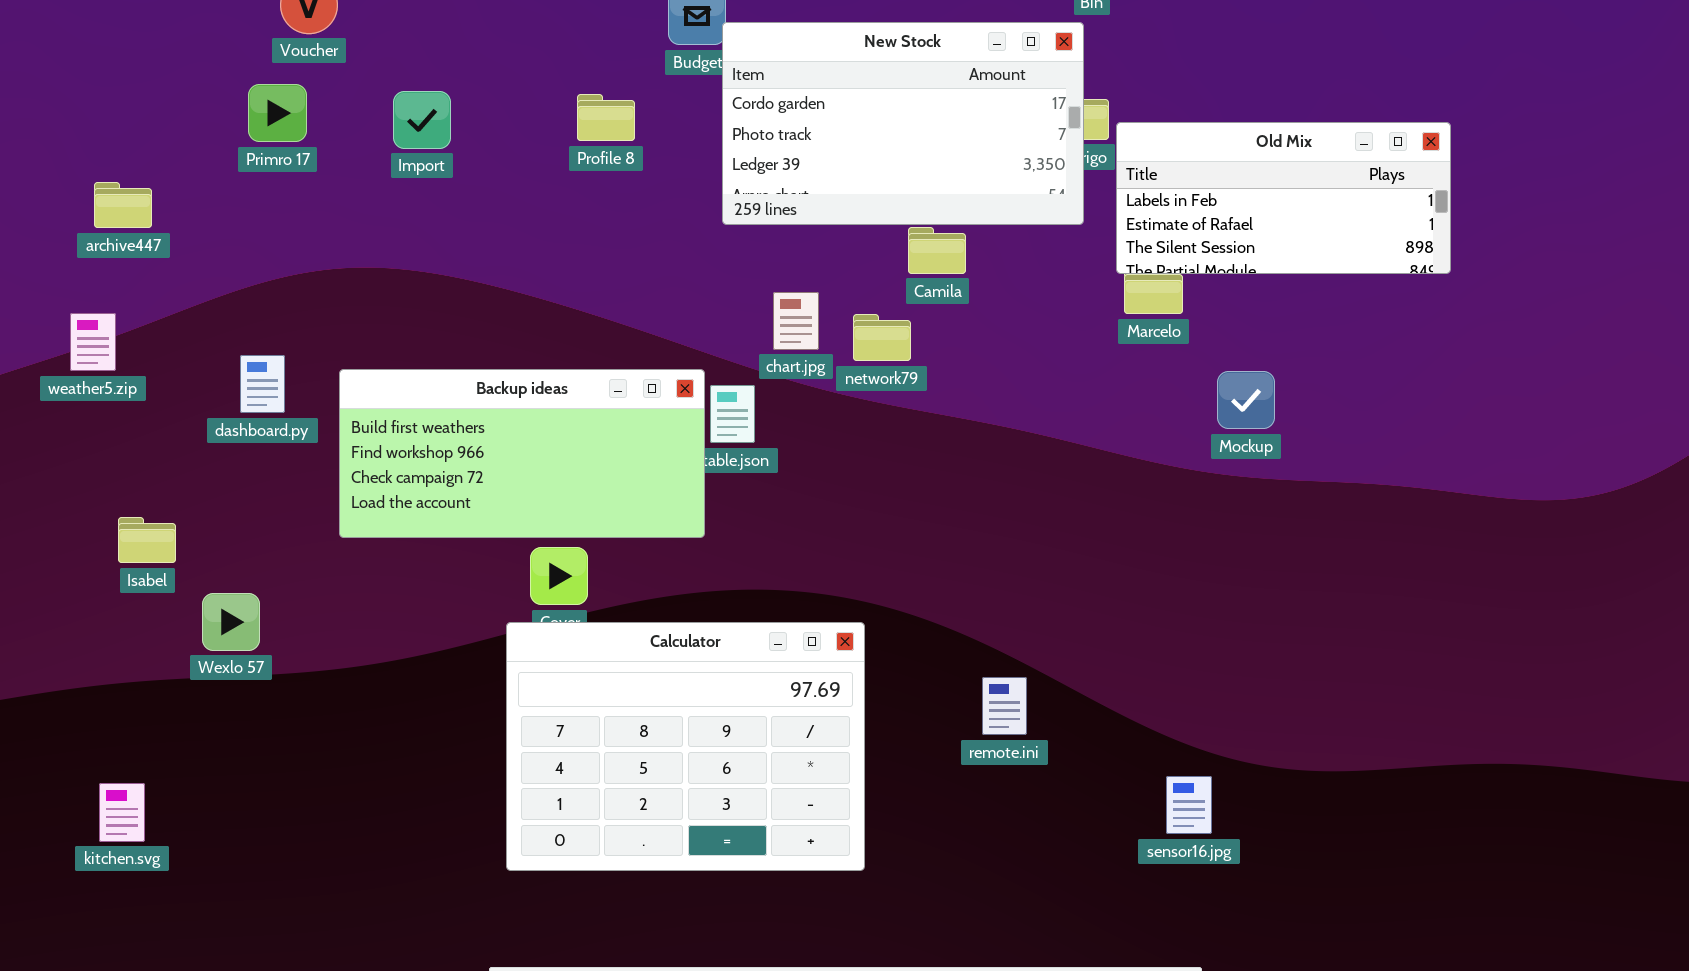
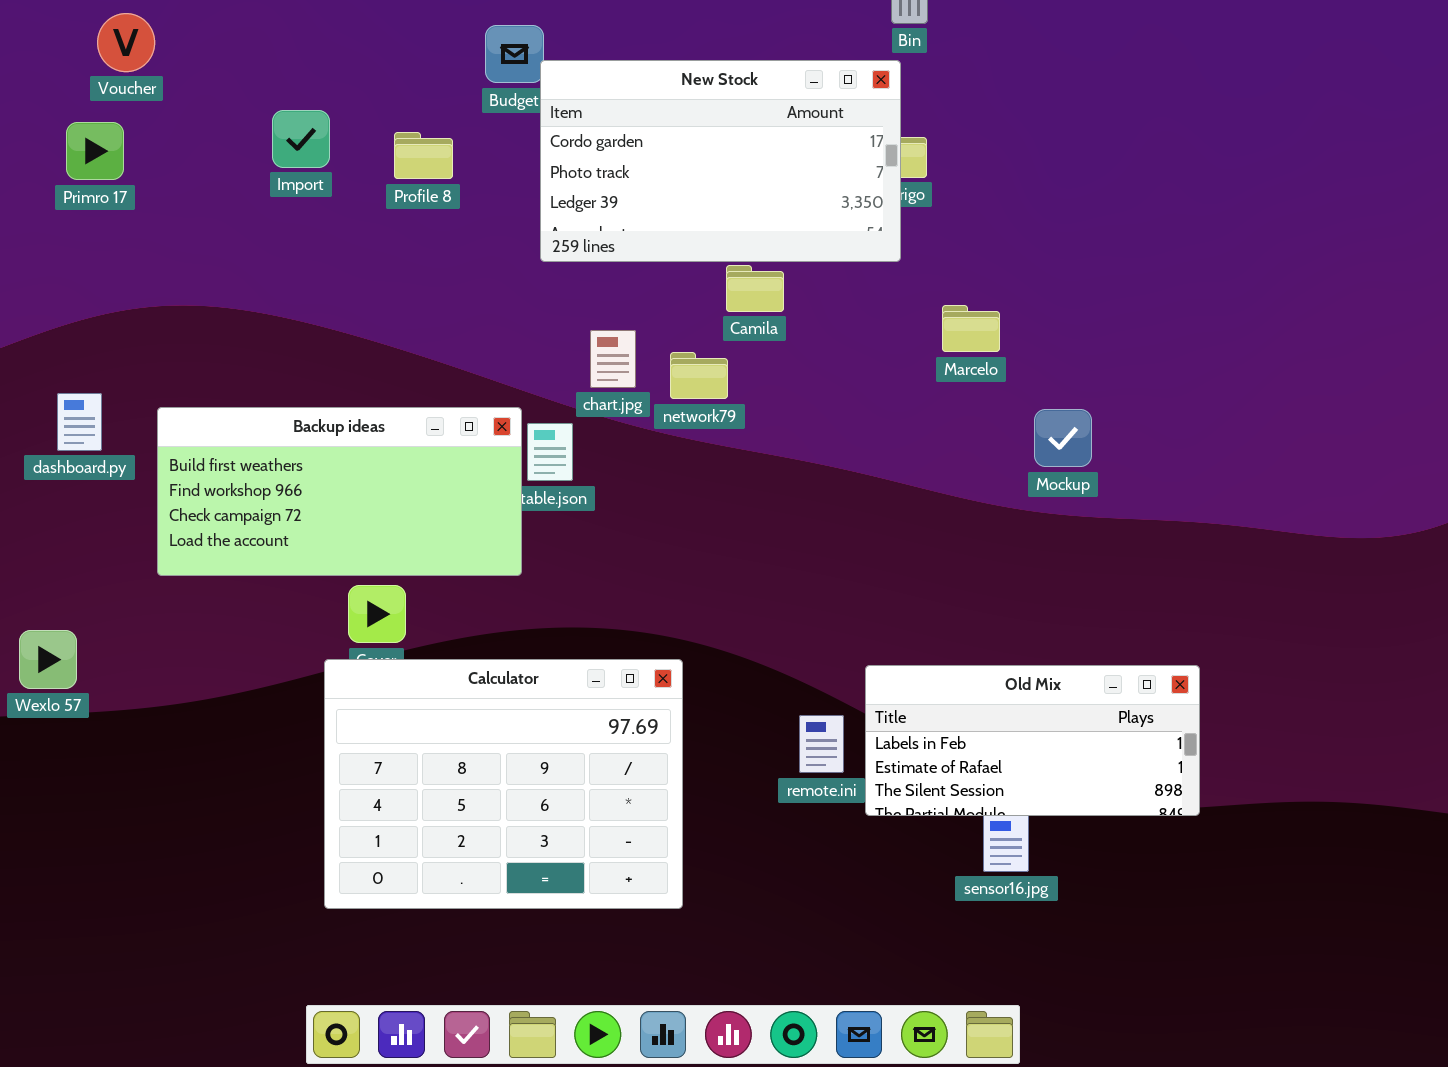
Import: [393,91,451,149] -> [272,110,330,168], moved
Old Mix: [1116,122,1451,274] -> [865,665,1200,816], moved

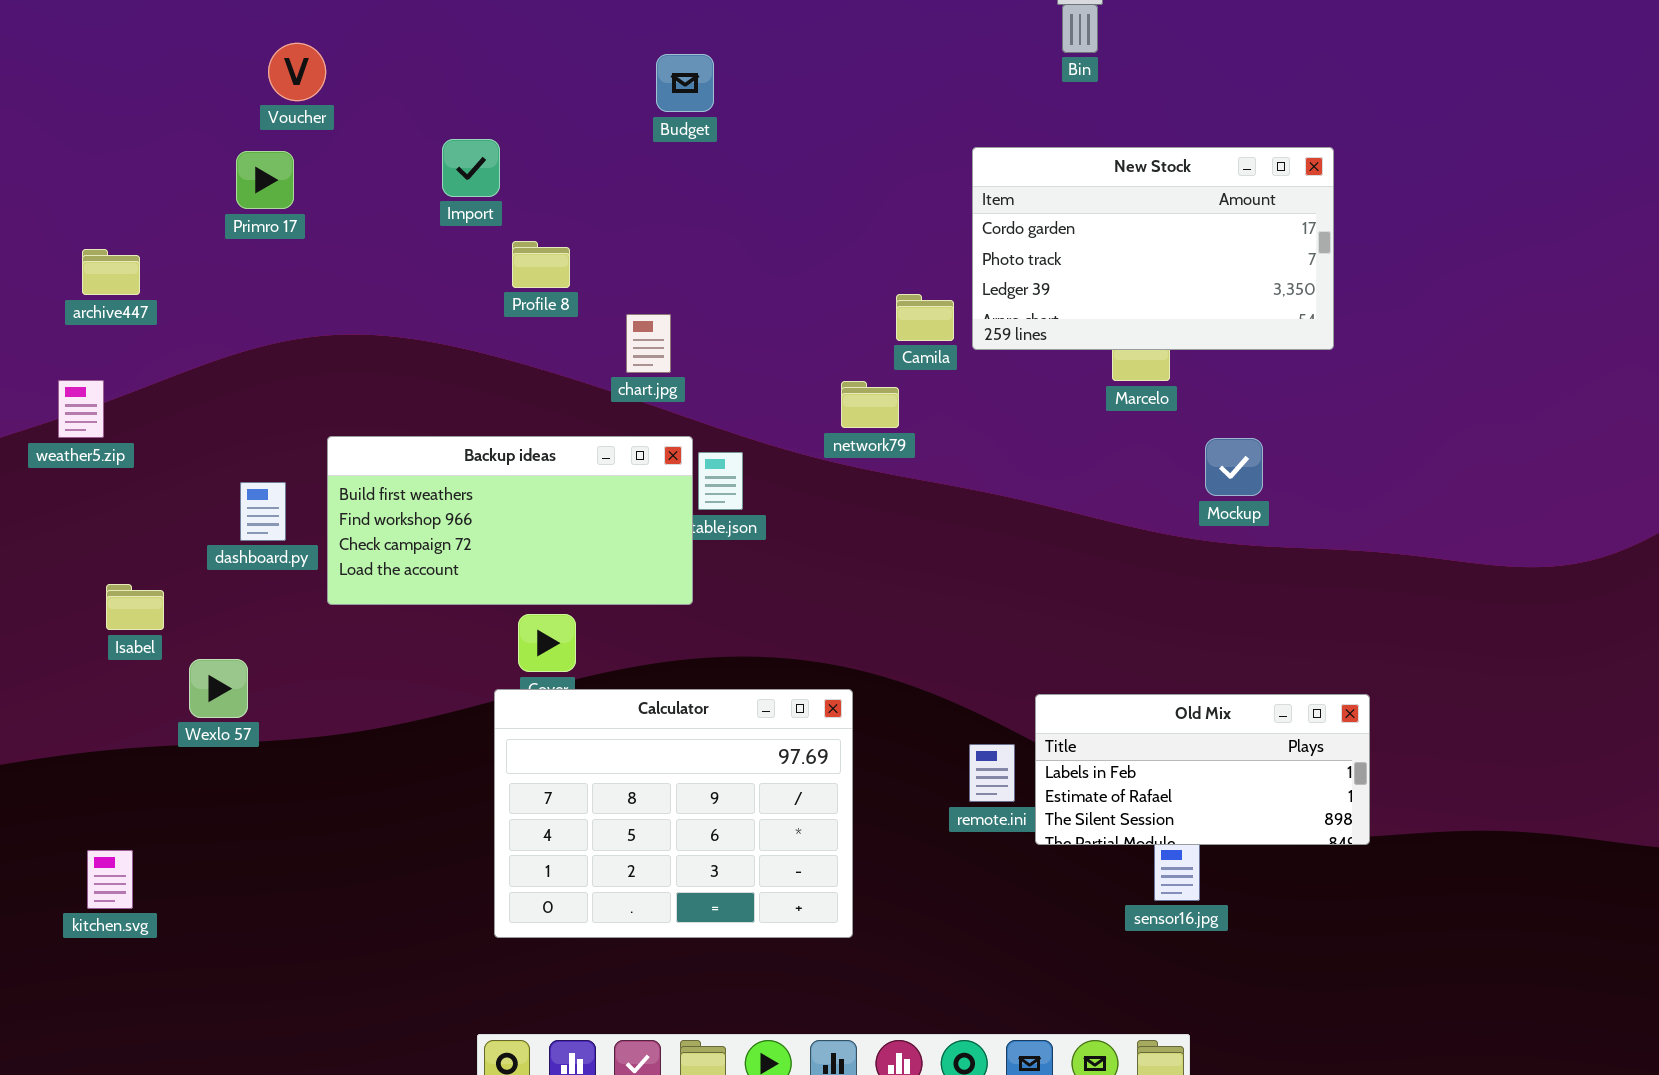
New Stock: [540,60,901,262] -> [972,147,1334,350], moved
Profile 8: [394,132,453,179] -> [512,241,570,288], moved
chart.jpg: [590,330,636,388] -> [626,314,671,373], moved
dashboard.py: [57,393,102,451] -> [240,482,286,541], moved

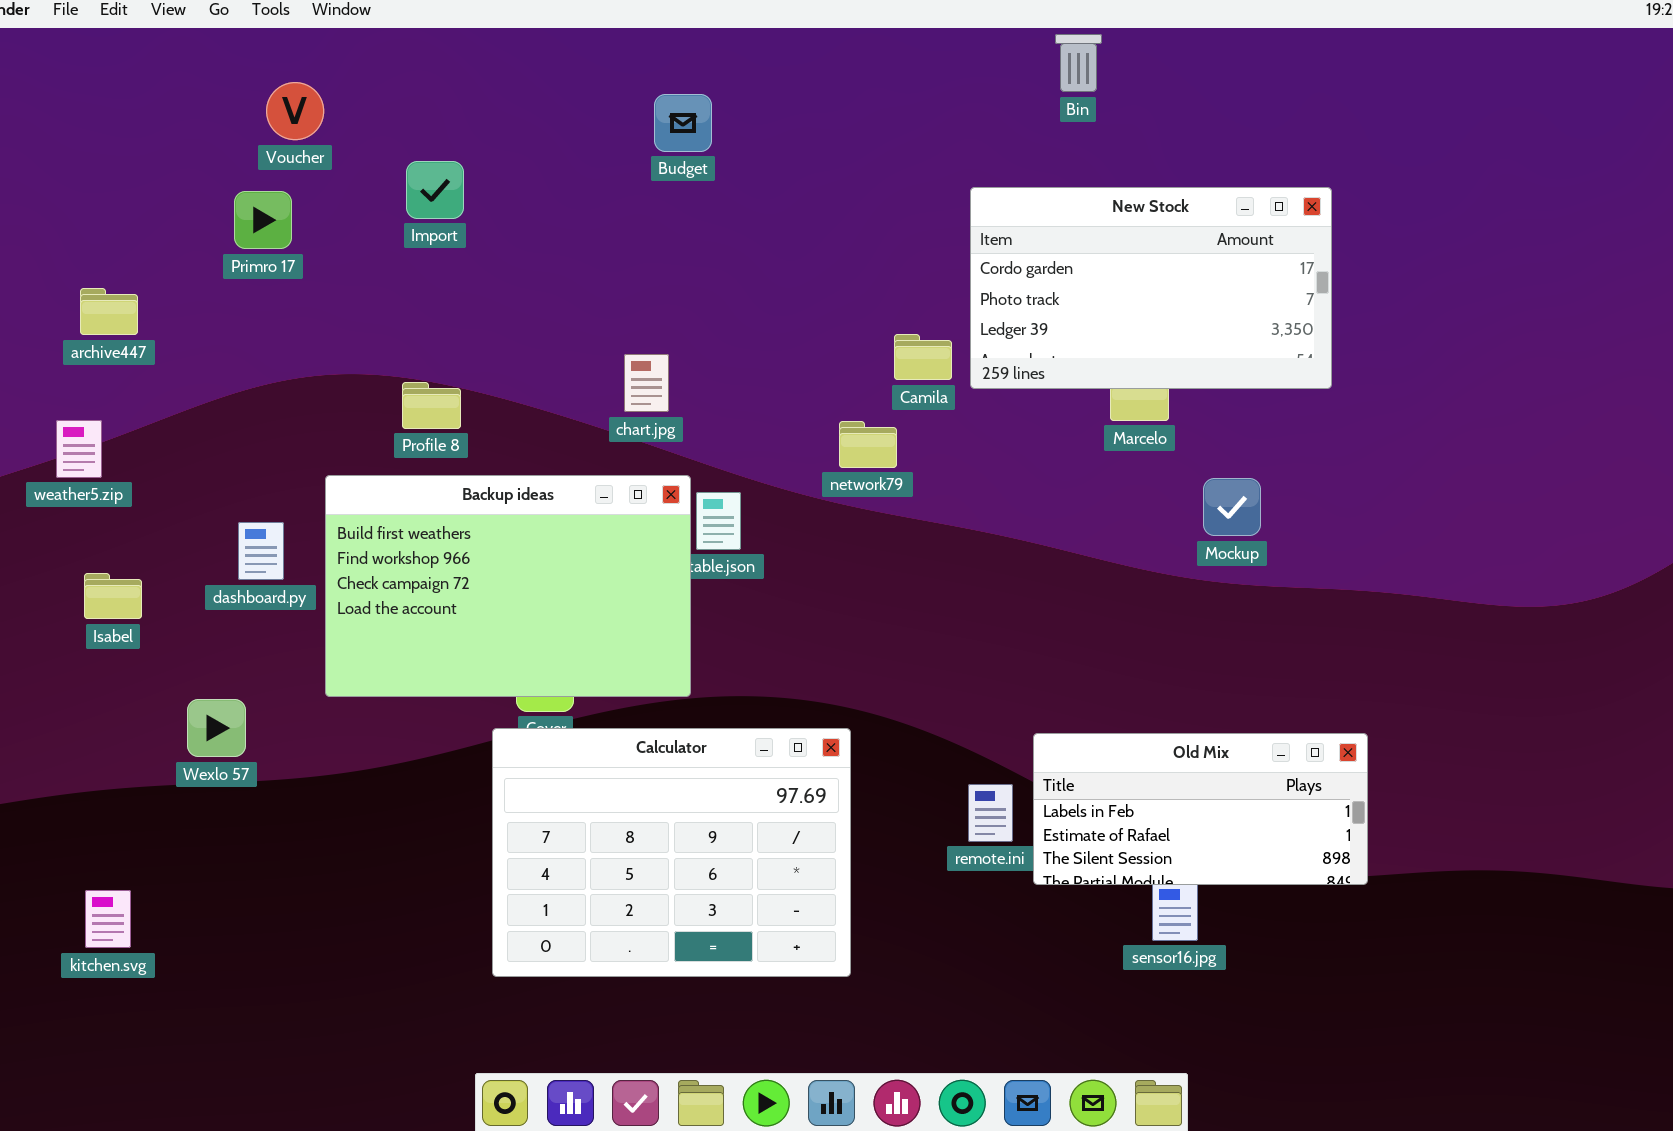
Import: [442,139,500,197] -> [406,161,464,219], moved
Profile 8: [512,241,570,288] -> [402,382,461,429], moved
Backup ideas: [327,436,693,605] -> [325,475,691,697], resized
Isabel: [106,584,164,630] -> [84,573,142,619], moved

